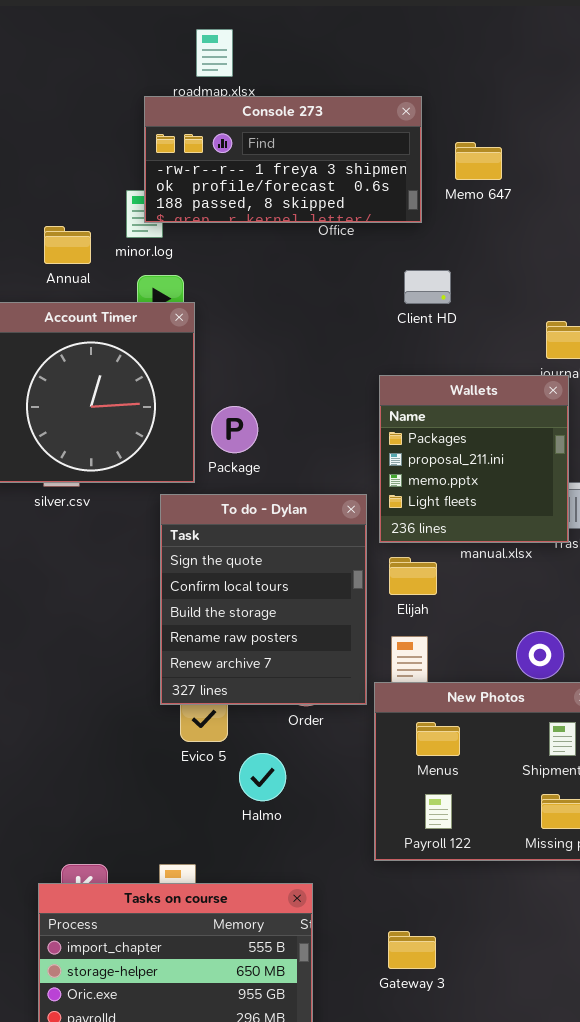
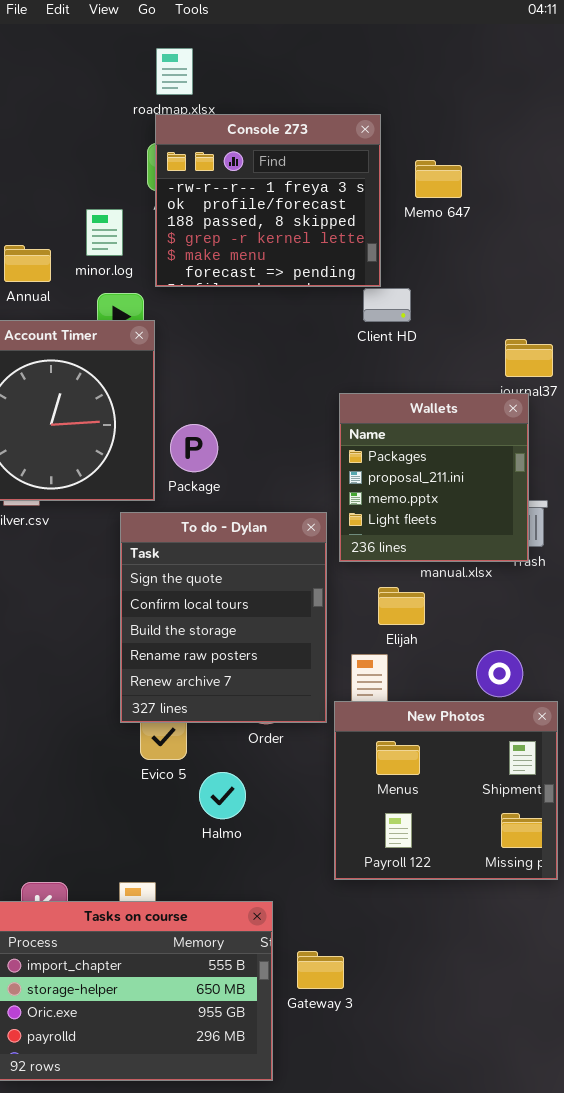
Console 273: [144,96,422,223] -> [155,114,381,287], resized
Elijah: [389,557,437,595] -> [378,587,425,625], moved
Gateway 3: [388,931,436,969] -> [297,951,344,989], moved

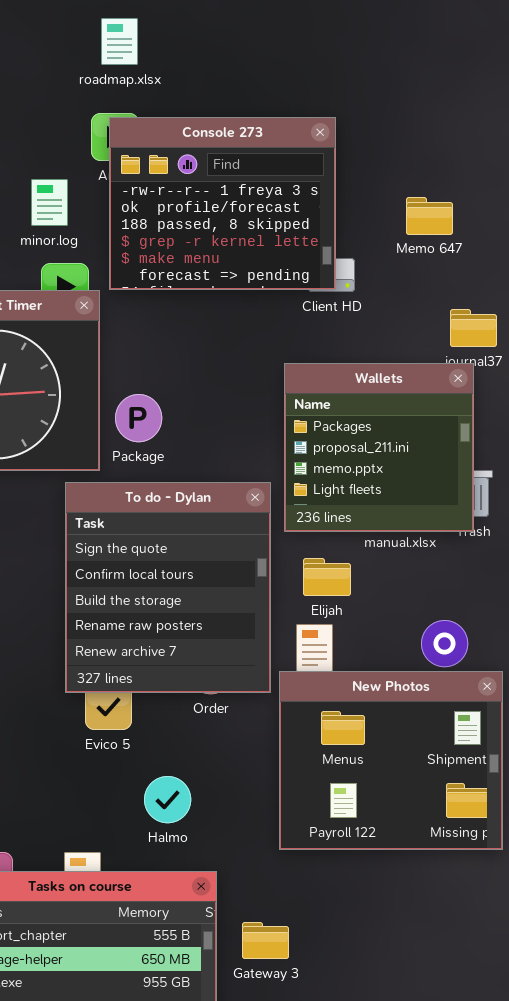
Console 273: [155,114,381,287] -> [109,117,336,290], moved
Memo 647: [415,160,462,198] -> [406,197,453,235], moved
Elijah: [378,587,425,625] -> [303,558,351,596], moved
Halmo: [199,772,246,819] -> [144,776,191,823], moved

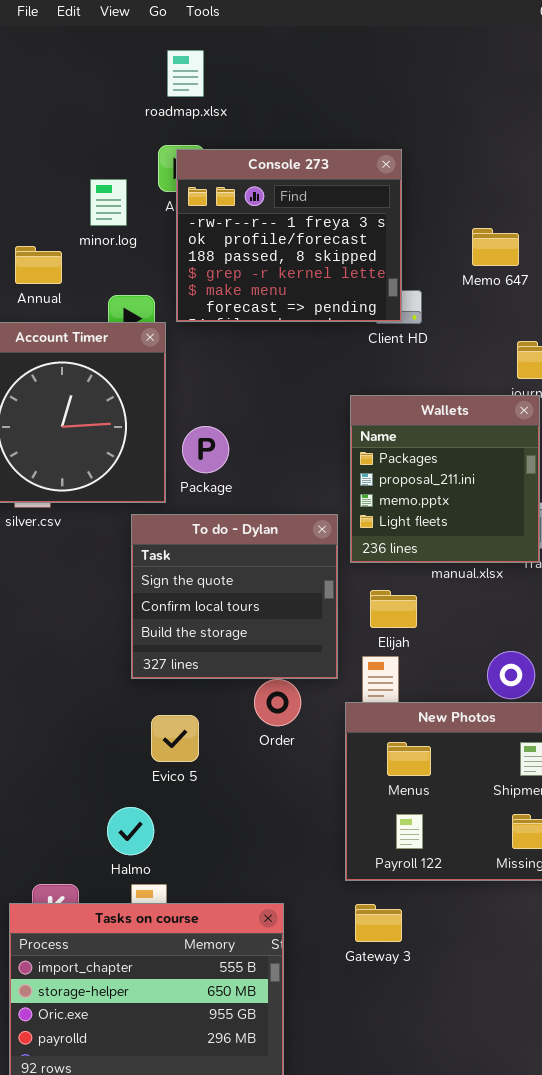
minor.log: [31,179,68,226] -> [90,179,127,226], moved
To do - Dylan: [65,482,271,693] -> [131,514,338,679], resized
Halmo: [144,776,191,823] -> [107,807,154,855], moved
Gateway 3: [242,922,289,959] -> [355,904,402,942], moved

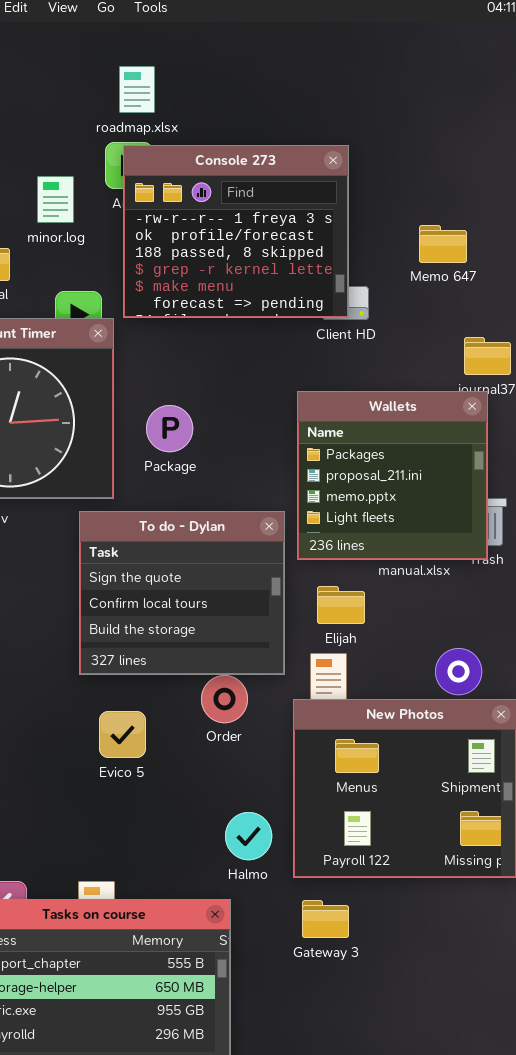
roadmap.xlsx: [167,50,204,97] -> [119,66,155,113], moved
Package: [182,426,229,473] -> [146,405,193,452], moved
Halmo: [107,807,154,855] -> [225,812,272,860], moved

